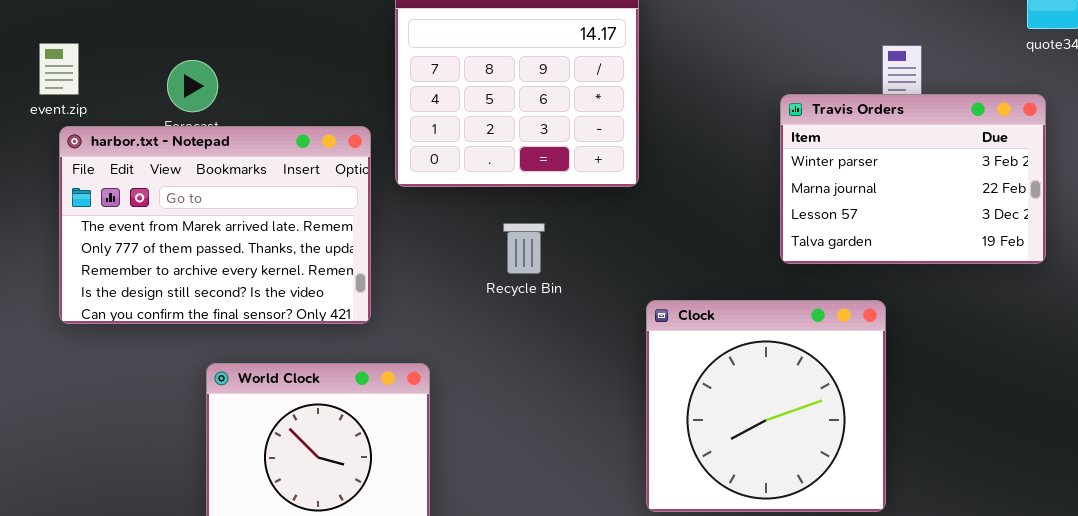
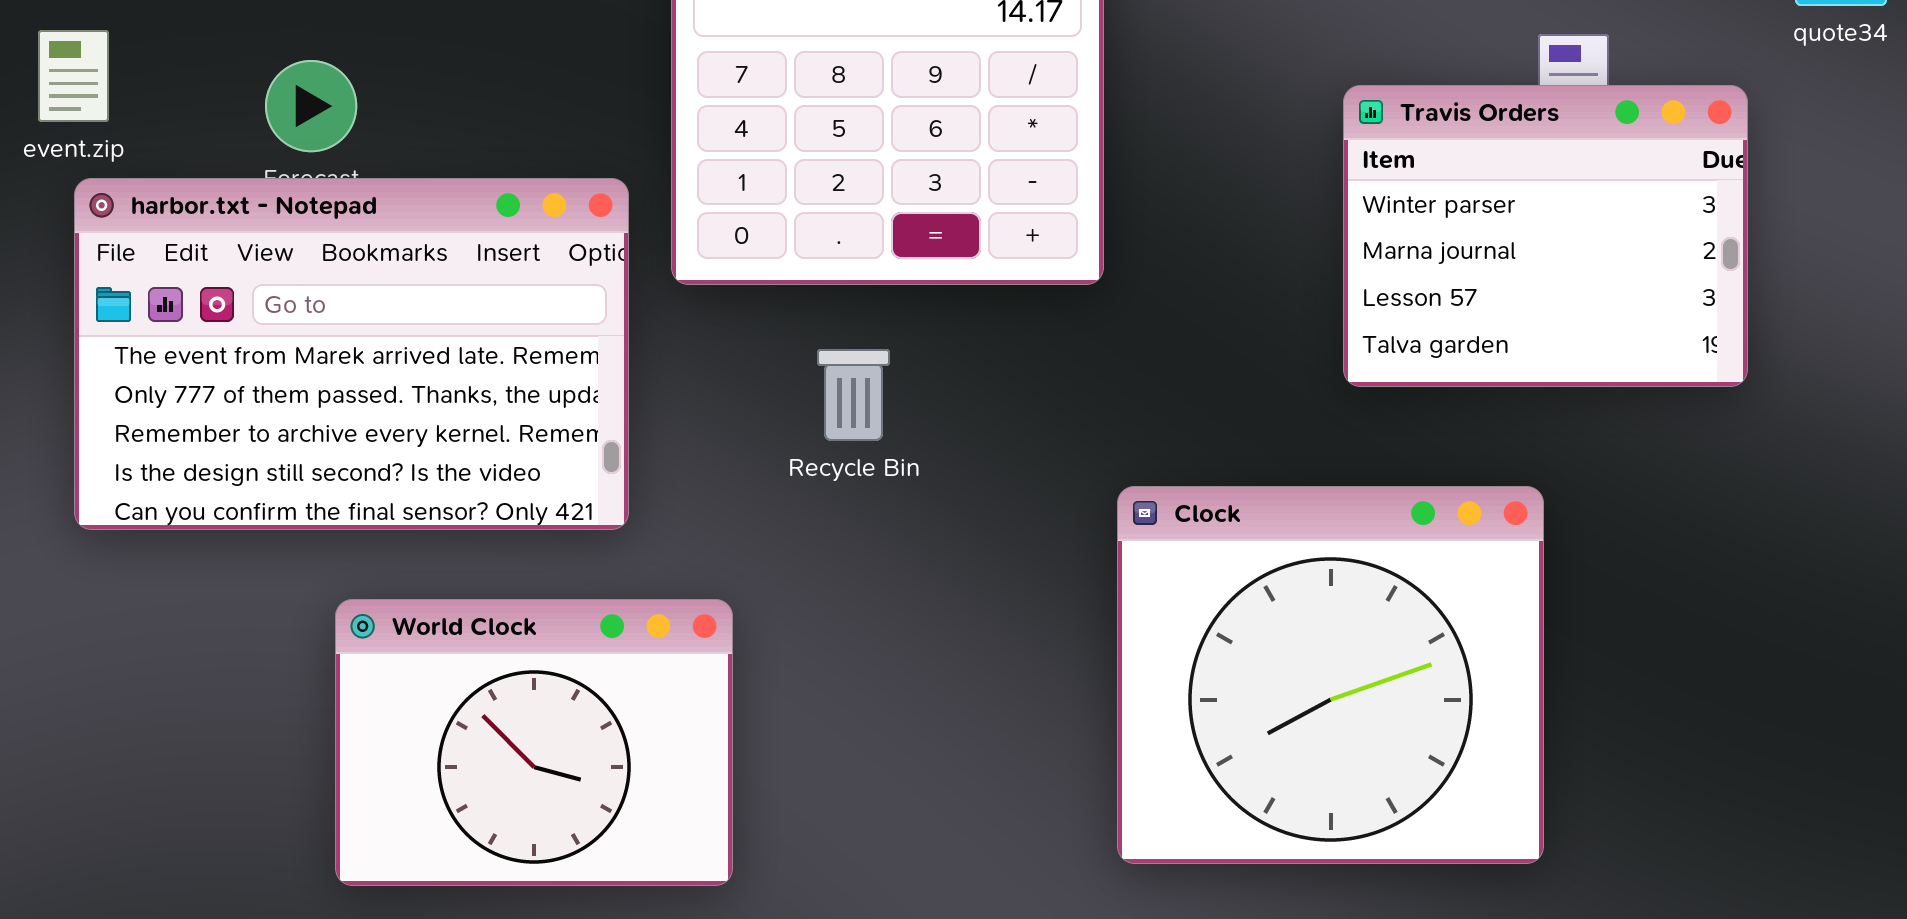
Travis Orders: [780,94,1046,264] -> [1343,85,1748,387], moved, resized
Recycle Bin: [503,223,545,274] -> [817,349,890,441], moved

